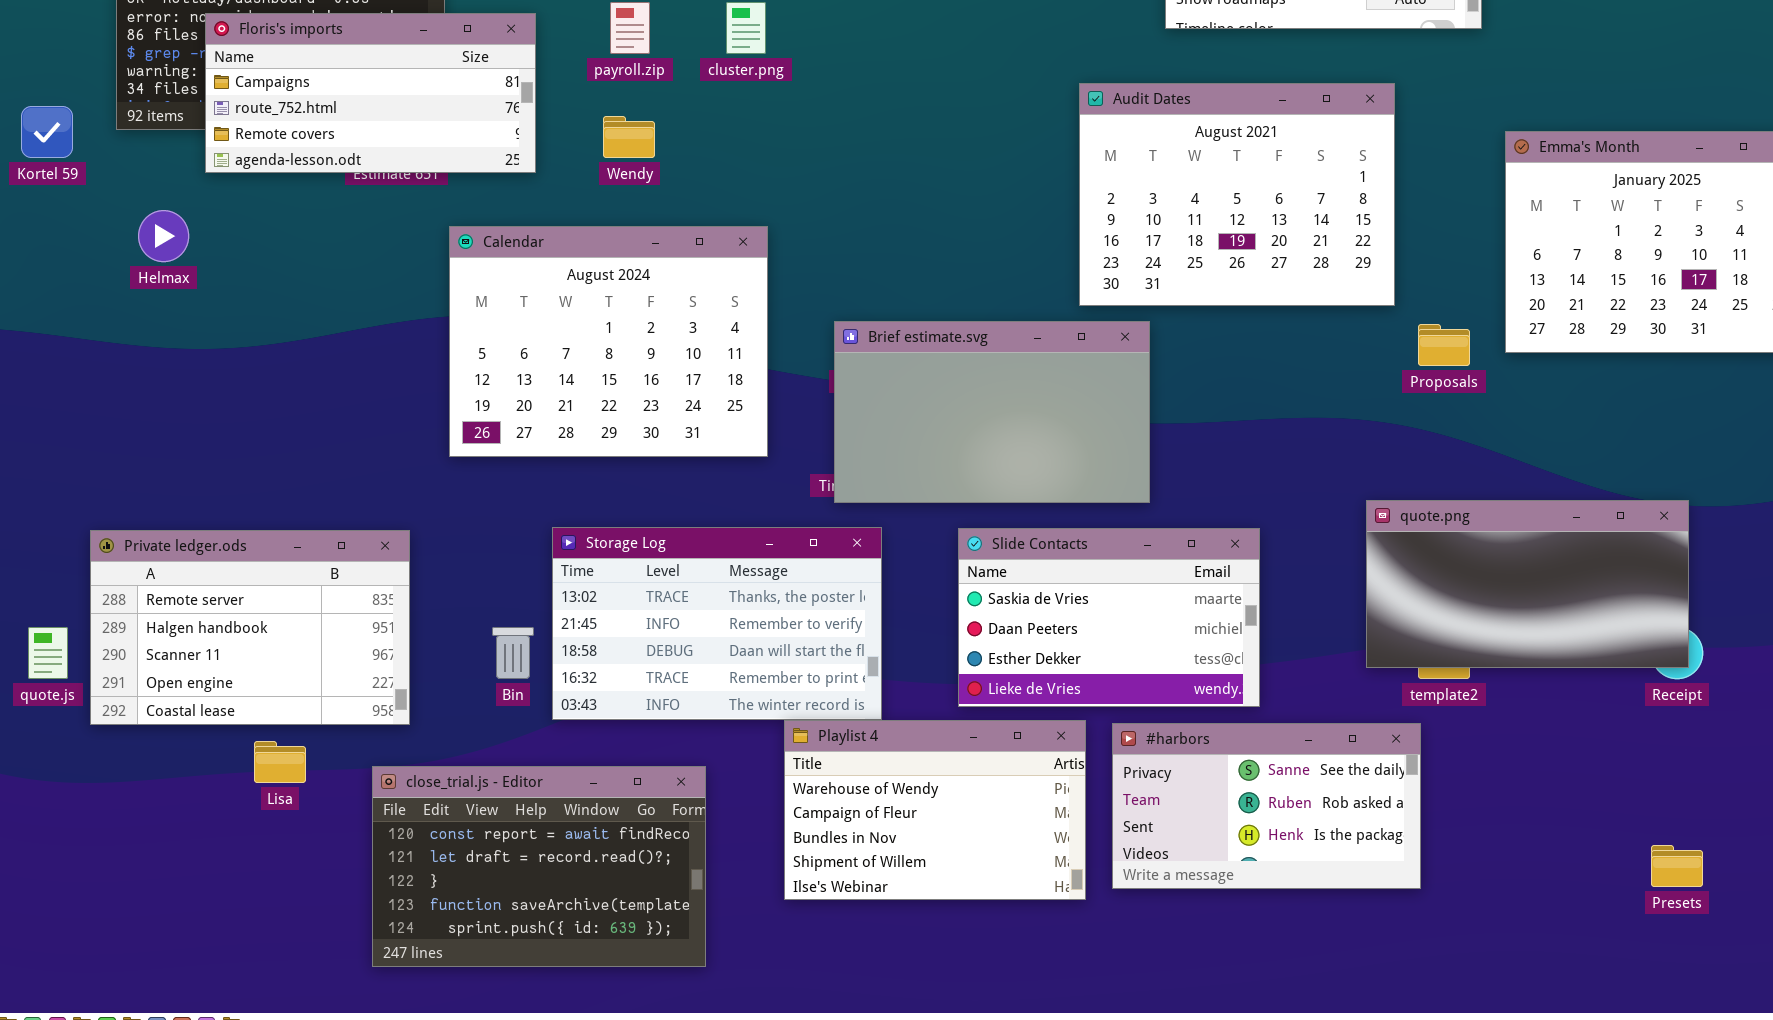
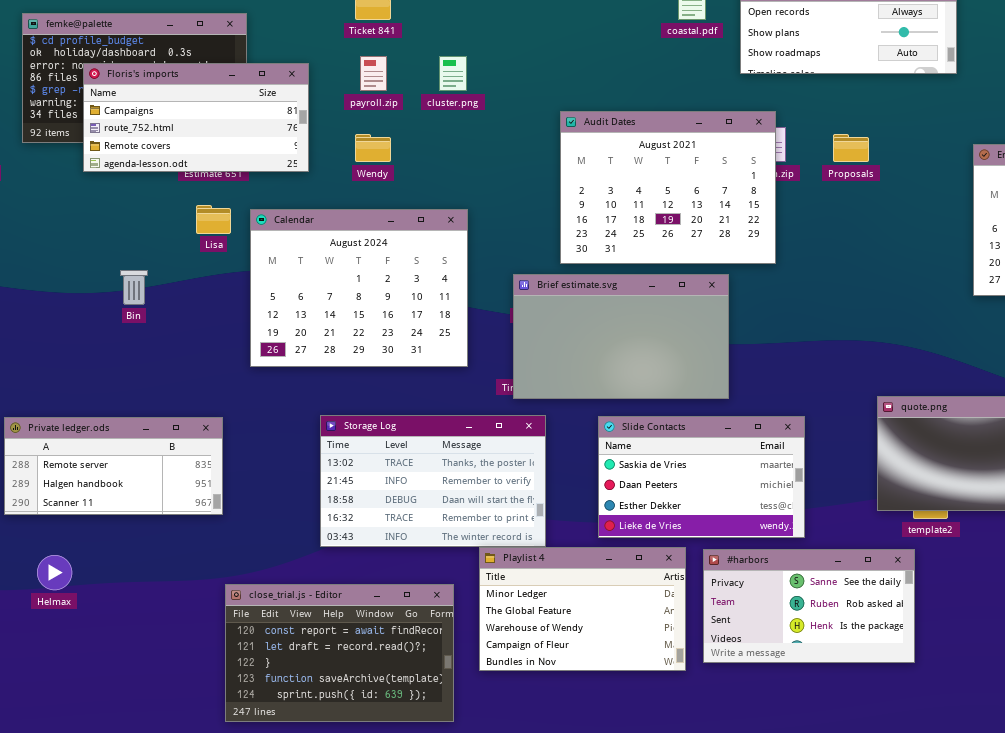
Audit Dates: [1079,83,1395,306] -> [560,111,776,264], moved
Helmax: [138,210,189,262] -> [37,555,72,590], moved
Proposals: [1418,324,1470,366] -> [833,134,869,162], moved
Private ledger.ods: [90,530,410,725] -> [4,417,223,515], resized
Bin: [492,627,534,679] -> [120,270,148,305], moved
Playlist 4: [784,720,1086,900] -> [479,547,686,671], scrolled up 2 rows
Lisa: [254,741,306,783] -> [196,205,231,234], moved
close_trial.js - Editor: [372,766,706,967] -> [225,584,454,722], moved

